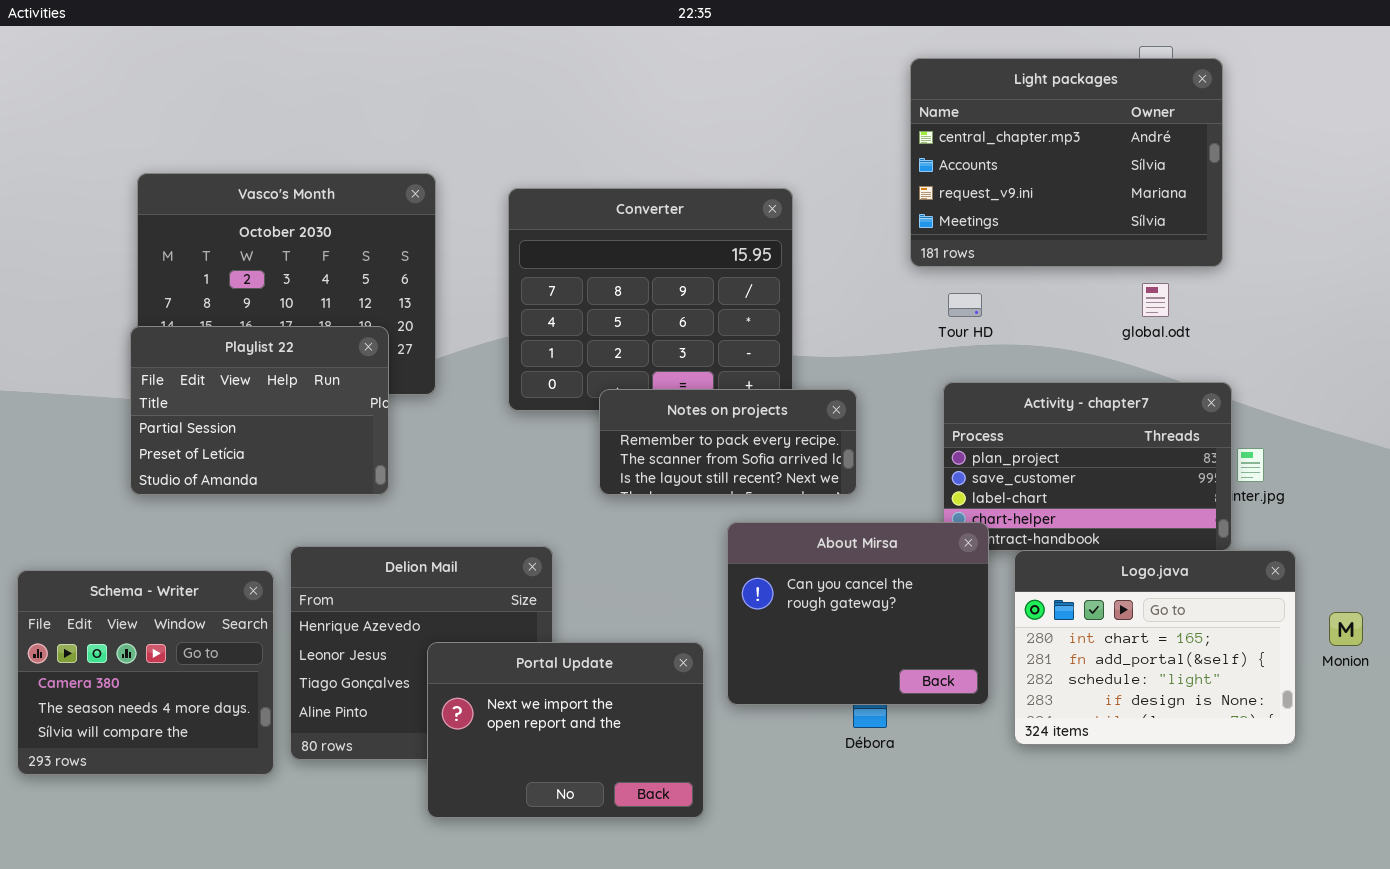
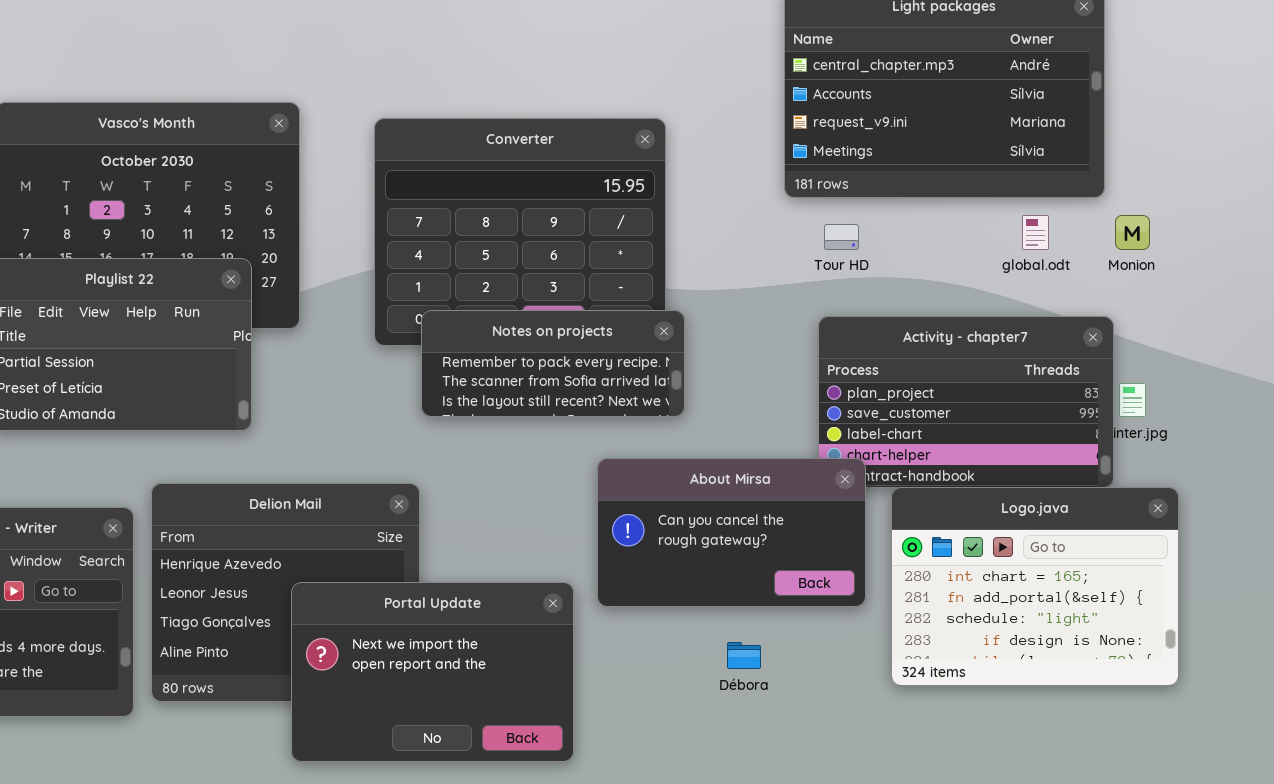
Notes on projects: [599,389,857,495] -> [421,310,685,417], moved
About Mirsa: [727,522,989,705] -> [597,458,866,607], resized
Monion: [1329,612,1363,646] -> [1115,215,1150,250], moved

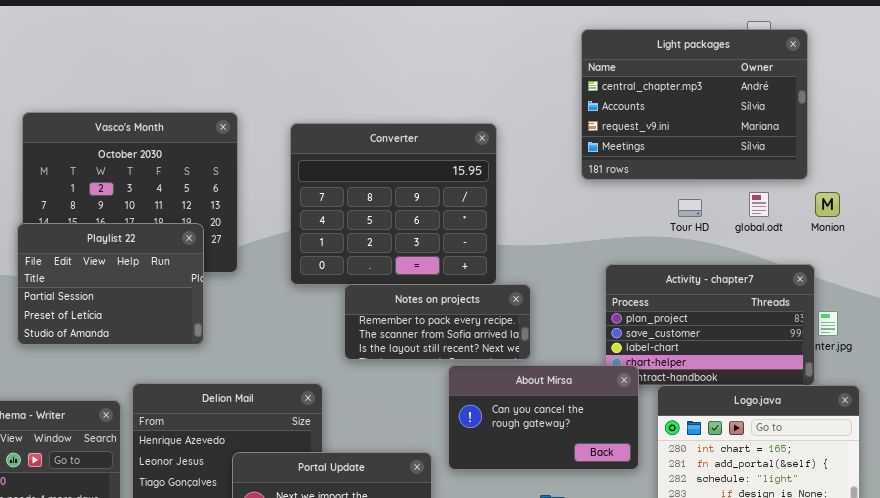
Tour HD: [824,224,859,250] -> [678,199,702,217], moved
Notes on projects: [421,310,685,417] -> [344,284,531,360], moved

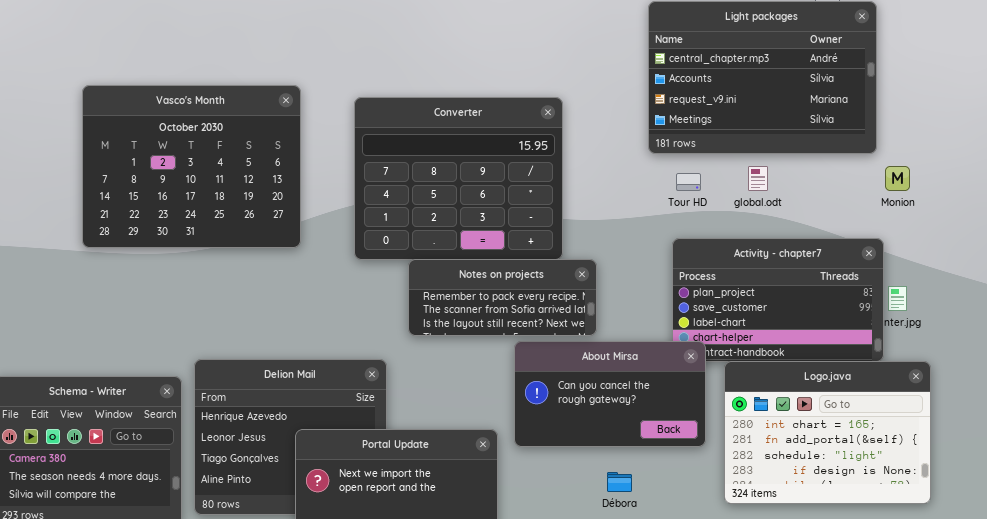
global.odt: [749,192,769,217] -> [748,166,768,191], moved
Tour HD: [678,199,702,217] -> [676,173,701,191], moved
Playlist 22: [17,223,204,345] -> none, closed

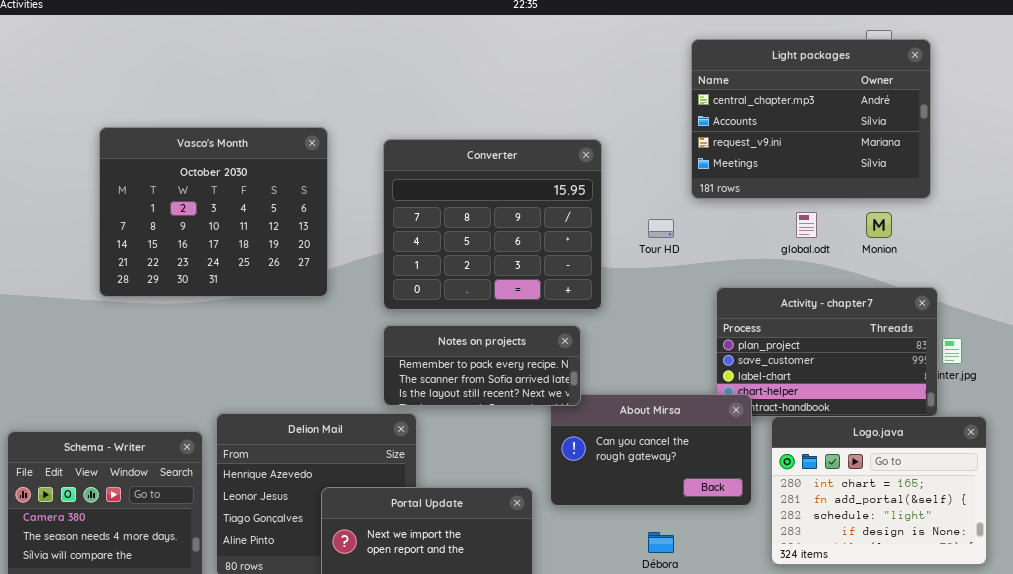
Monion: [885,166,910,191] -> [866,212,892,238], moved
Tour HD: [676,173,701,191] -> [648,219,674,238], moved
Notes on projects: [408,259,597,336] -> [383,325,581,406], moved

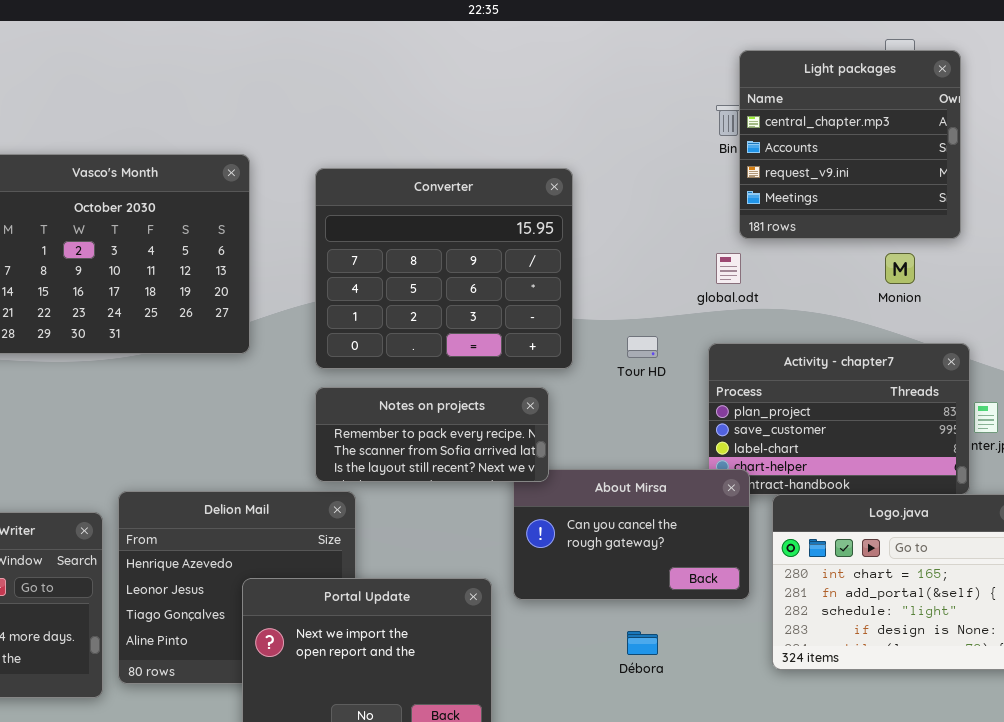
Light packages: [691,39,931,199] -> [739,50,961,239], resized
global.odt: [796,212,817,238] -> [716,253,741,284], moved
Tour HD: [648,219,674,238] -> [627,336,658,358], moved

